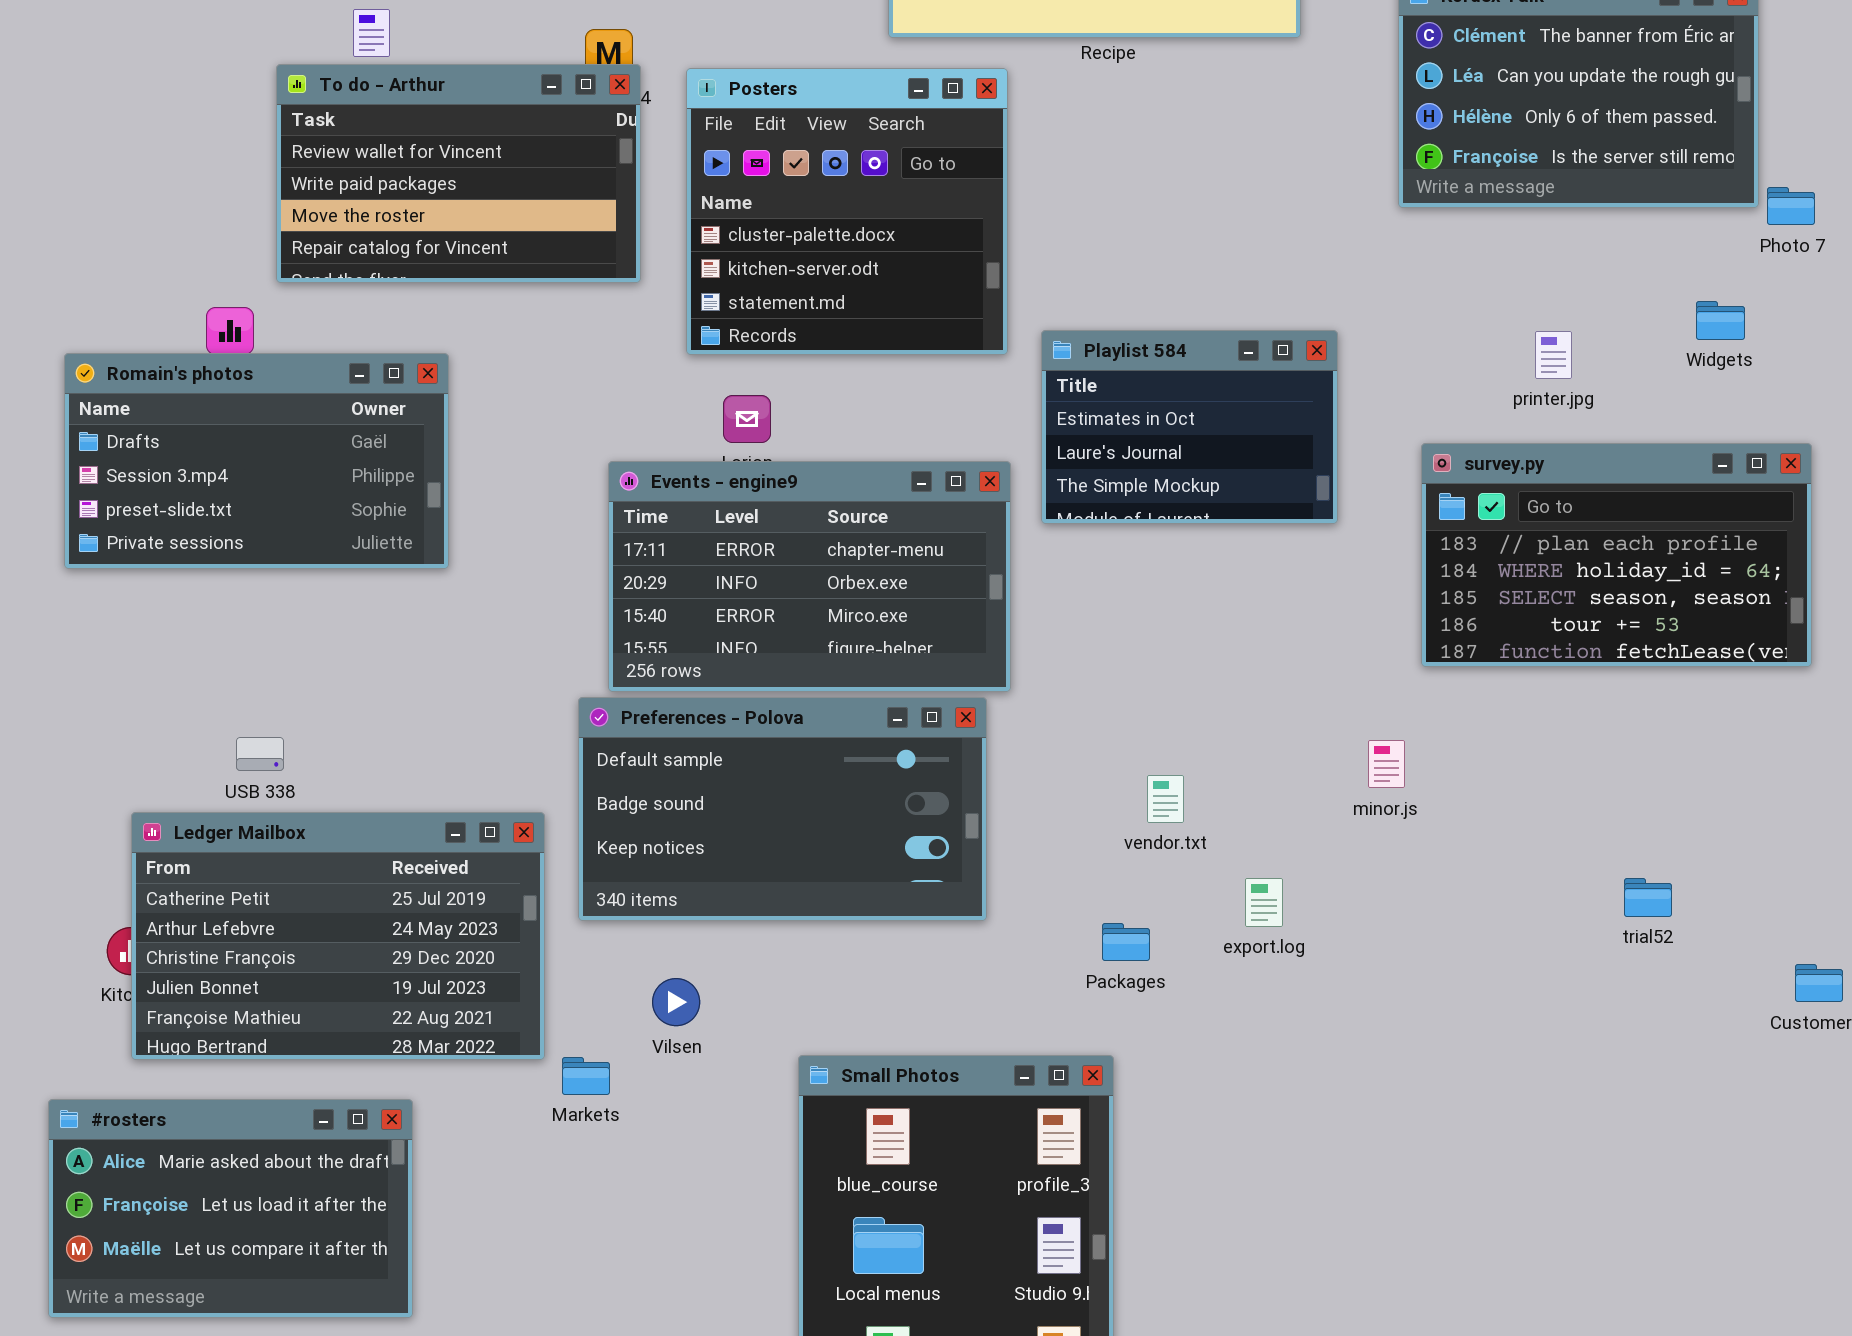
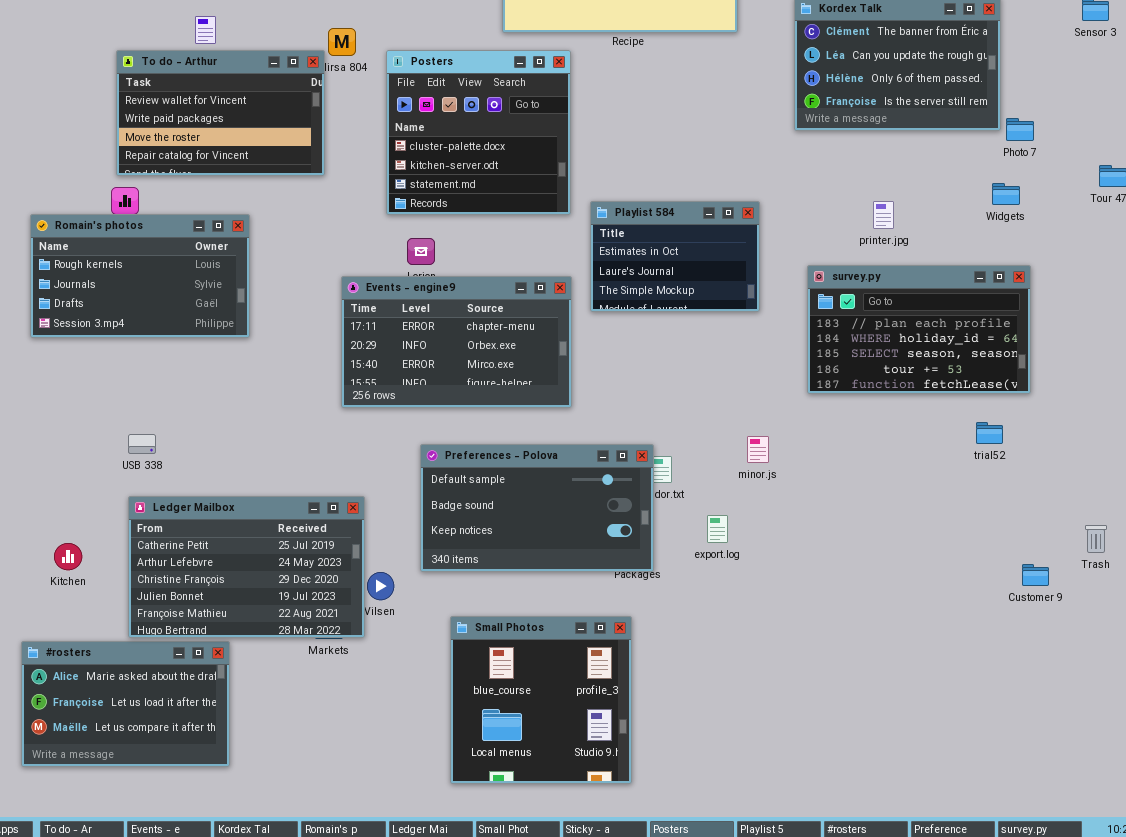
To do - Arthur: [276,64,641,283] -> [116,50,325,176], moved
Widgets: [1696,301,1745,340] -> [992,183,1020,205], moved
Romain's photos: [64,353,449,569] -> [30,214,250,338], scrolled up 2 rows
Preferences - Polova: [578,697,987,921] -> [420,444,654,572], moved
minor.js: [1368,740,1405,788] -> [747,436,769,463], moved
Ledger Mailbox: [131,812,545,1060] -> [128,496,365,638], moved
trial52: [1624,878,1672,917] -> [976,422,1003,444], moved

